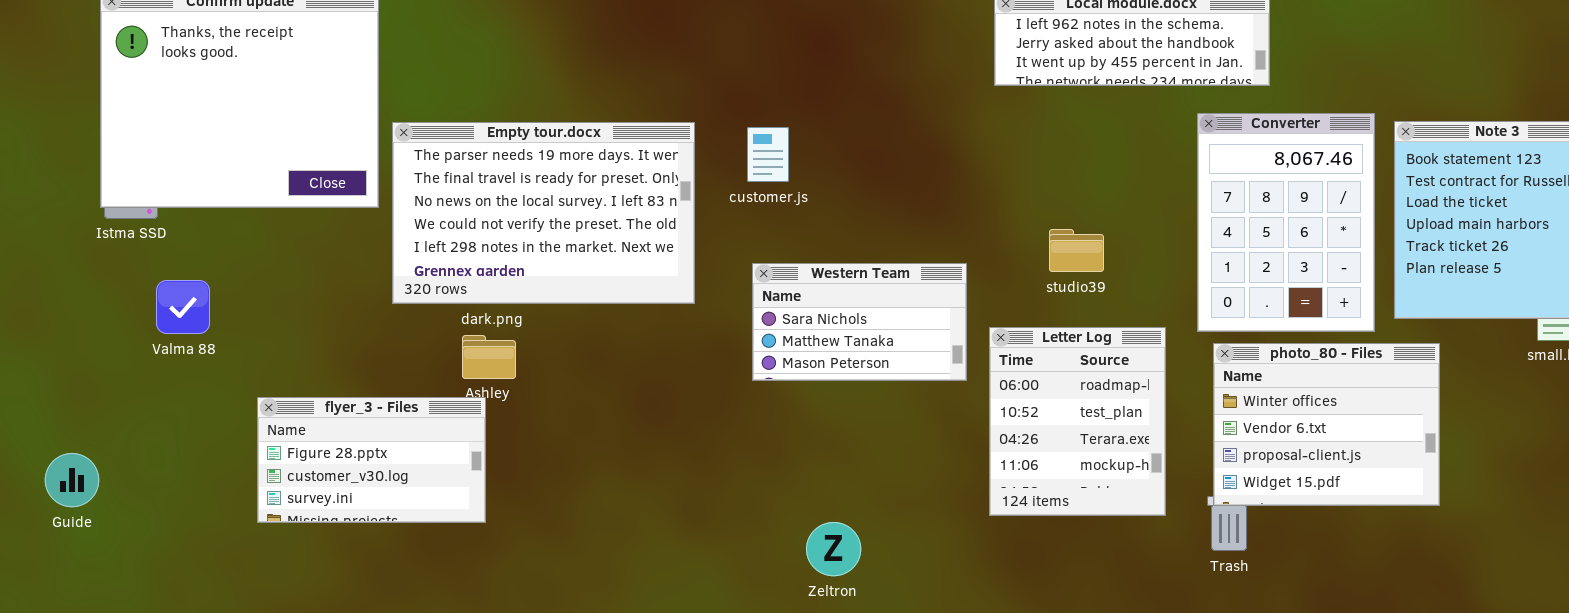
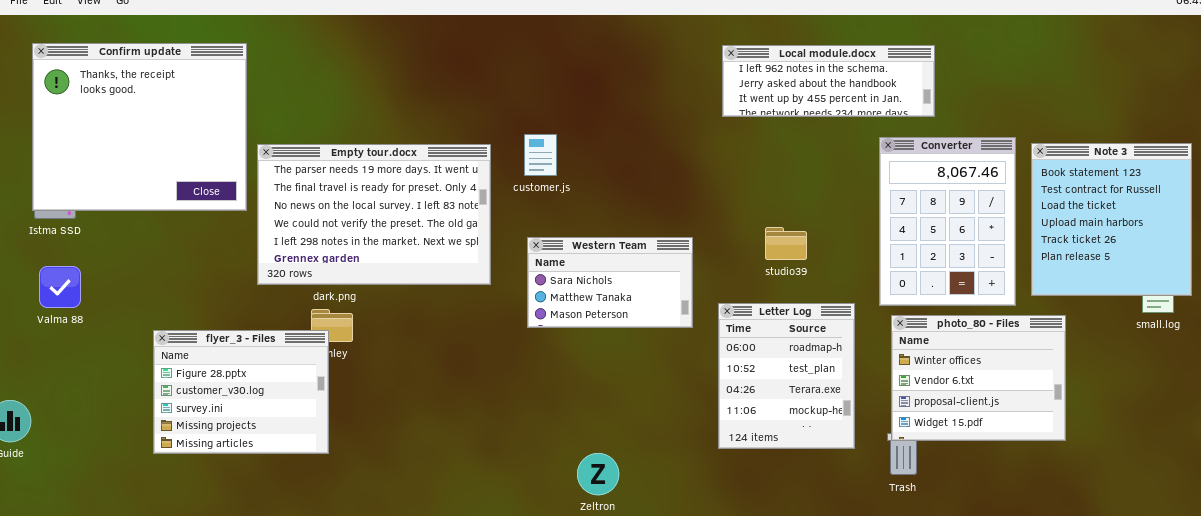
customer.js: [747,127,789,182] -> [524,134,557,176], moved
Western Team: [752,263,967,381] -> [527,237,693,328], moved
Valma 88: [156,280,210,334] -> [39,266,81,308], moved
flyer_3 - Files: [257,397,486,523] -> [153,330,329,454], resized

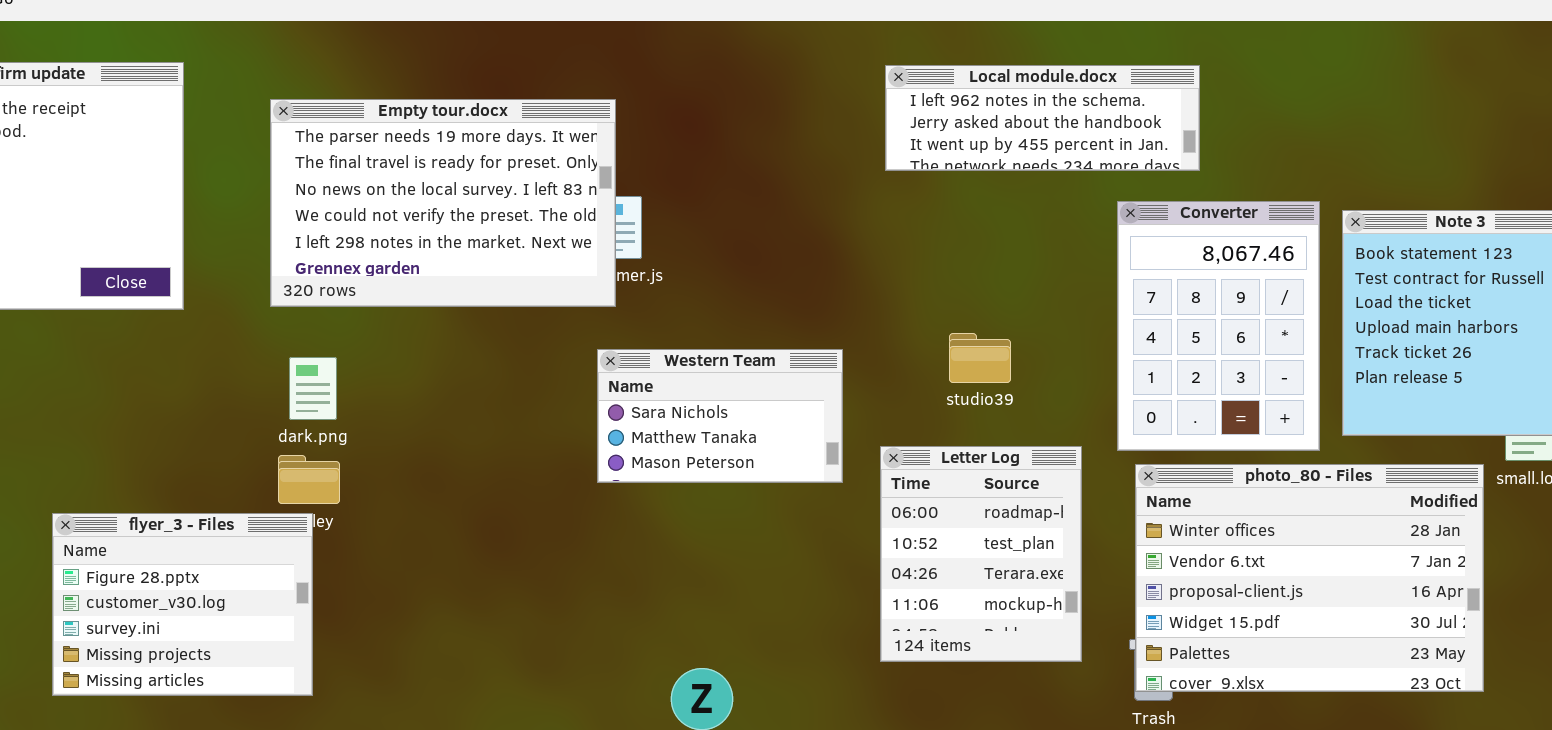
Empty tour.docx: [257,144,491,285] -> [270,99,616,307], moved
photo_80 - Files: [891,315,1066,441] -> [1135,464,1484,692], resized
flyer_3 - Files: [153,330,329,454] -> [52,513,313,696], moved

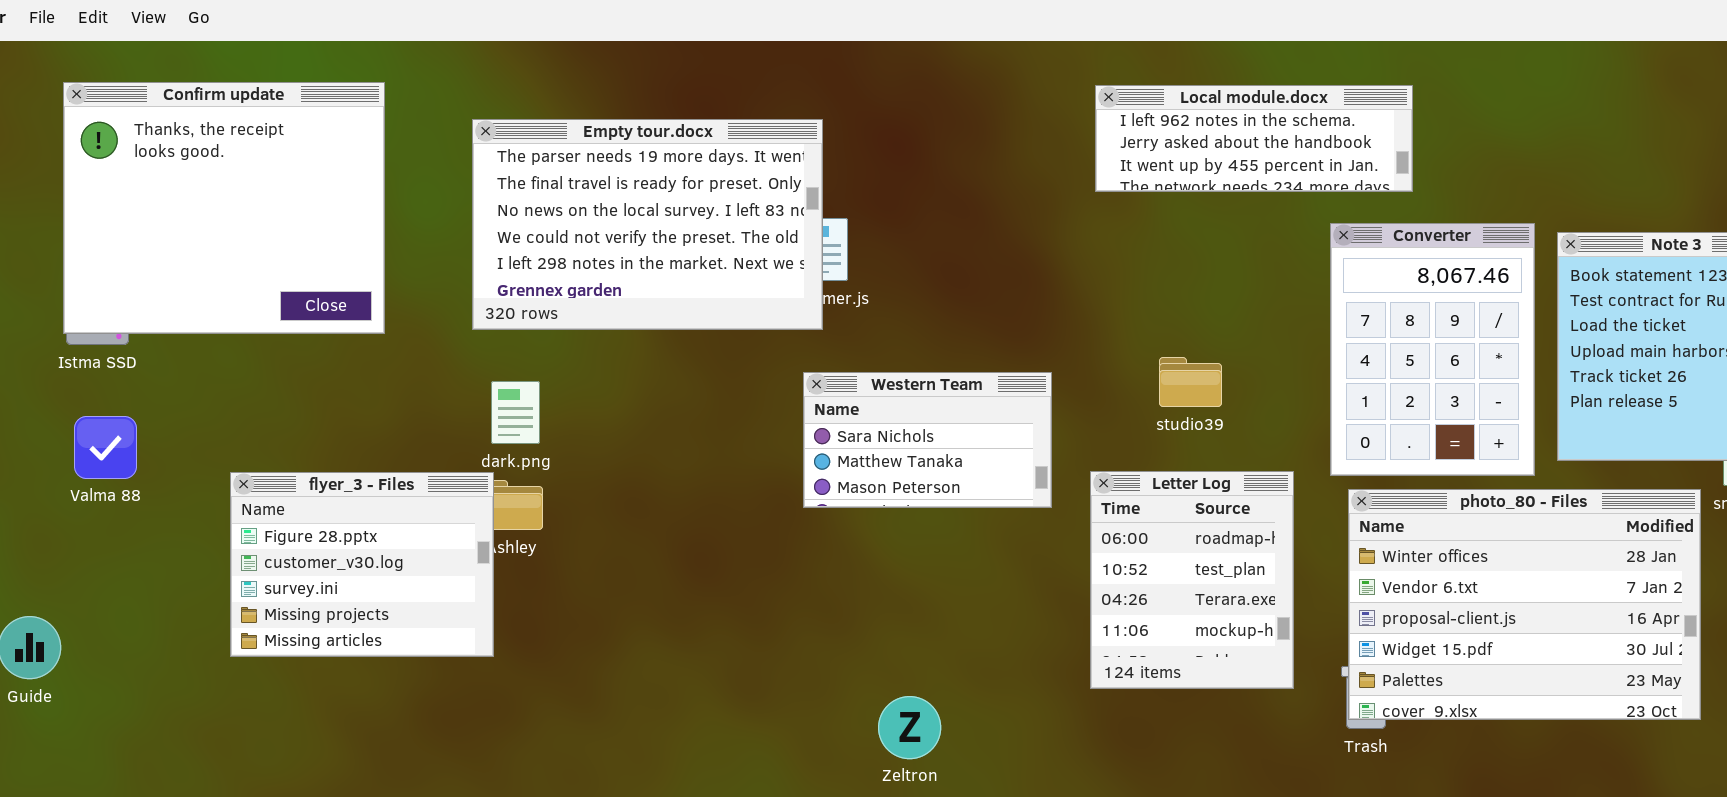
flyer_3 - Files: [52,513,313,696] -> [230,472,494,657], moved

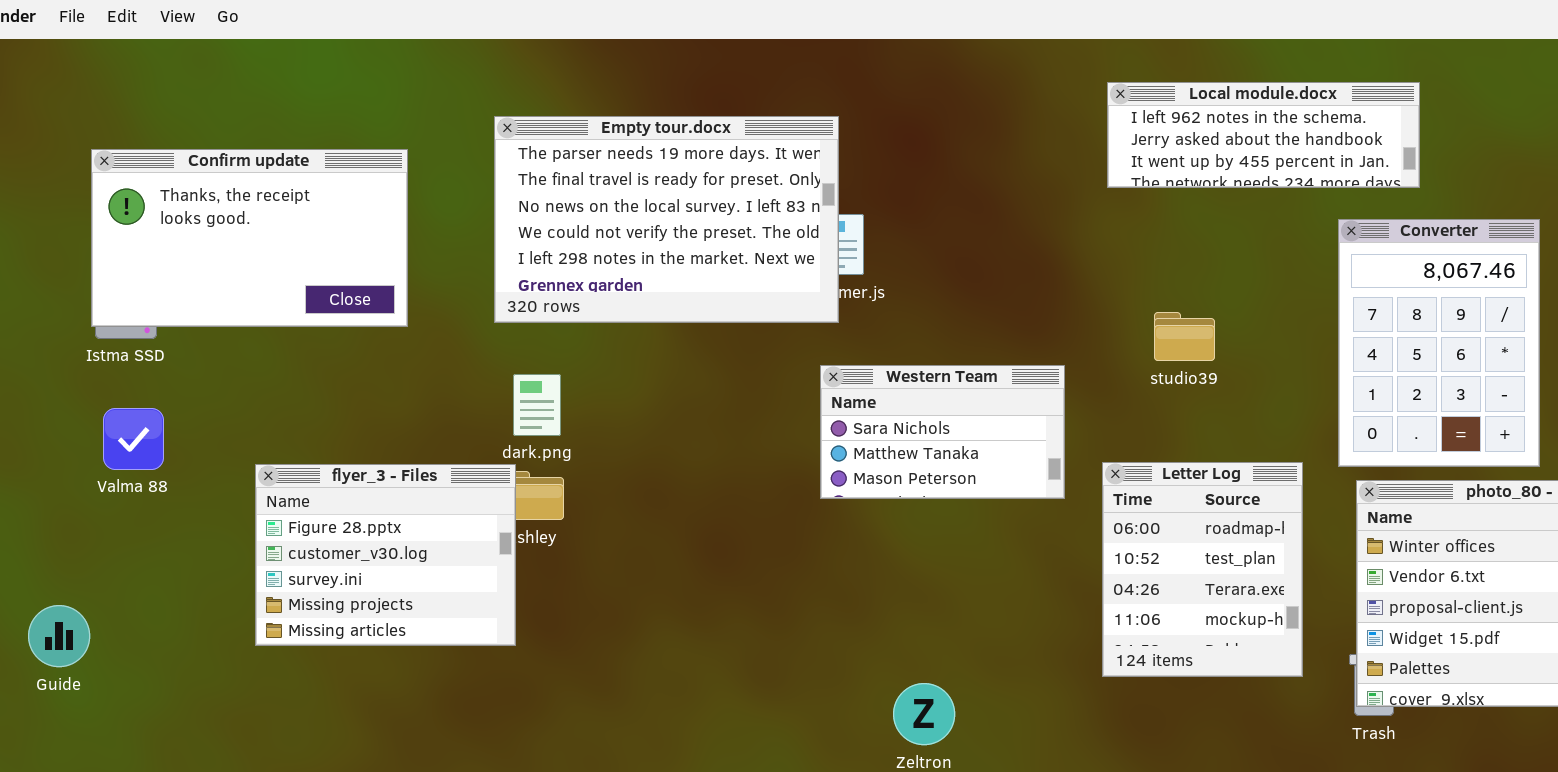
Confirm update: [63,82,385,334] -> [91,149,408,327], resized
studio39: [1159,357,1222,407] -> [1154,312,1215,361], moved

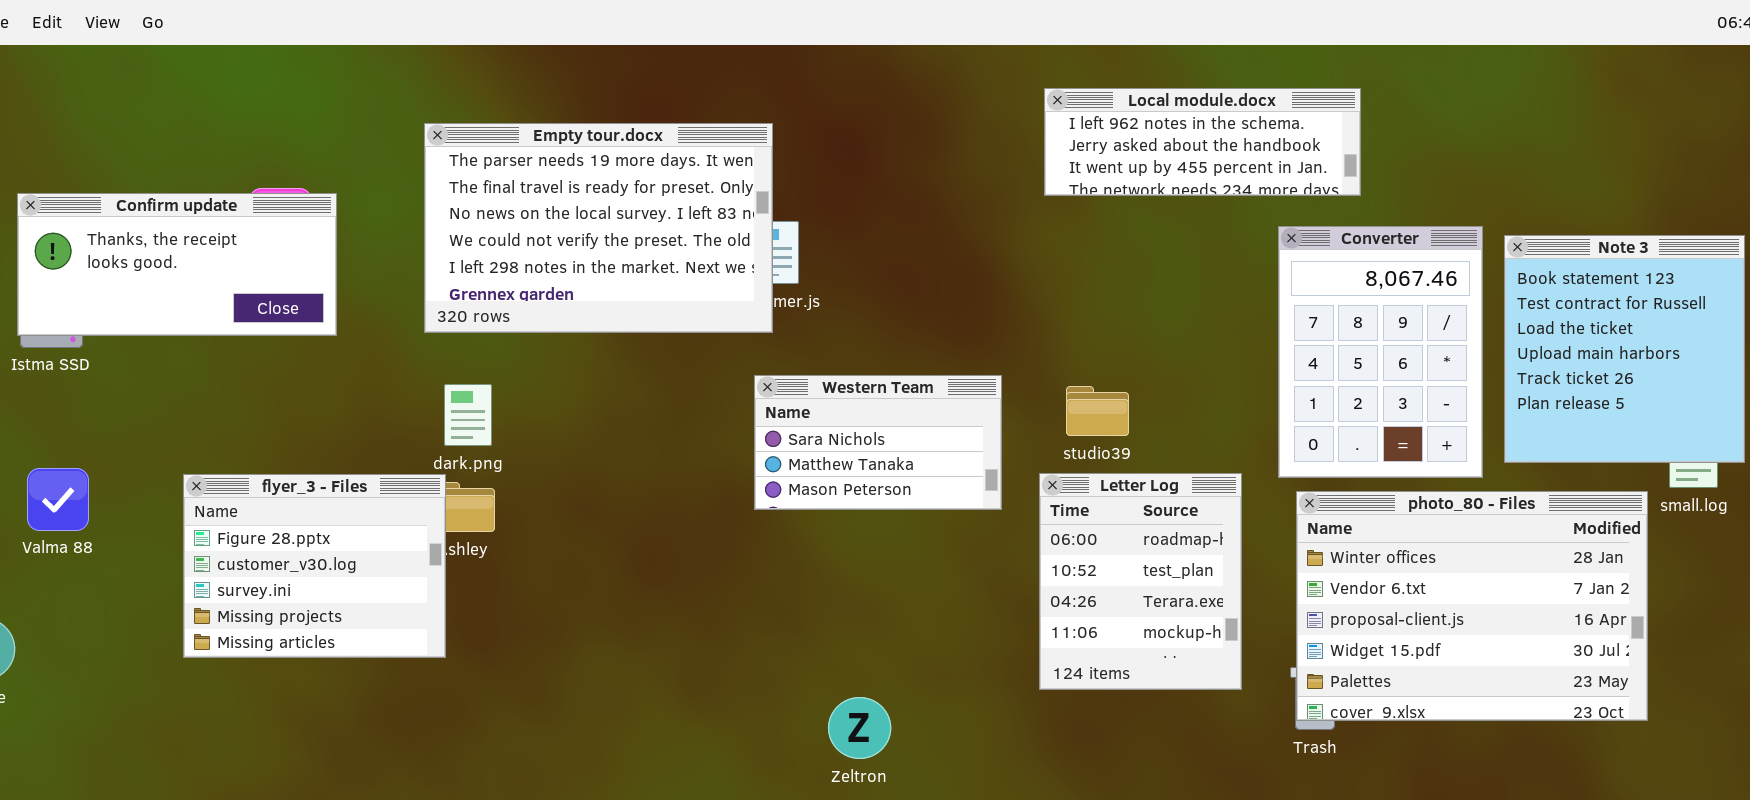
Confirm update: [91,149,408,327] -> [17,193,337,336], resized
studio39: [1154,312,1215,361] -> [1066,386,1129,436], moved
Valma 88: [103,408,164,470] -> [27,468,89,531], moved

